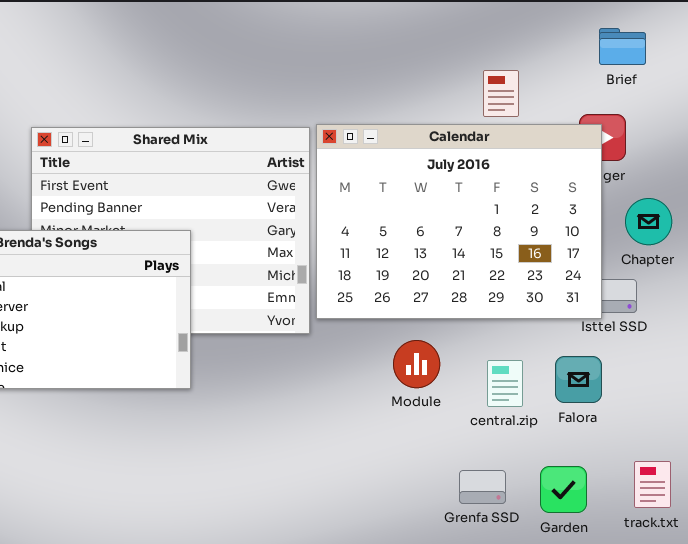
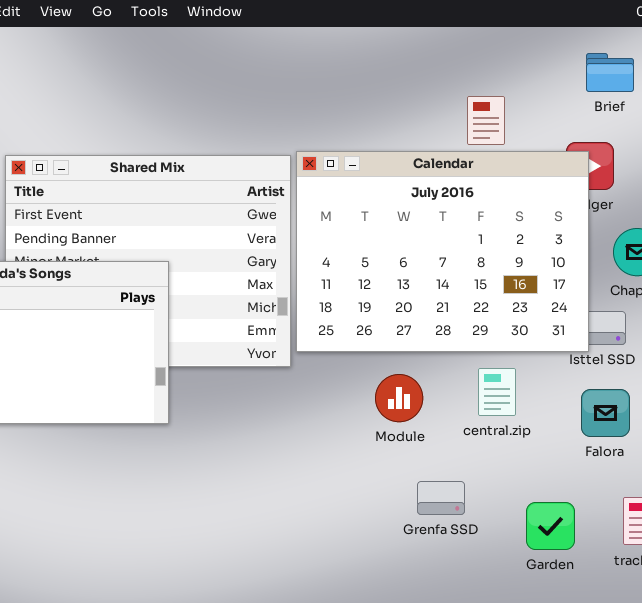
Falora: [555,356,602,403] -> [581,389,630,437], moved
central.zip: [487,360,523,407] -> [478,368,516,416], moved
Grenfa SSD: [459,470,506,504] -> [417,481,465,515], moved

